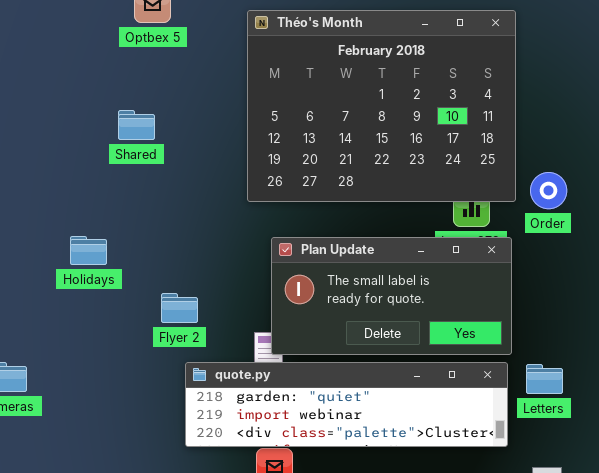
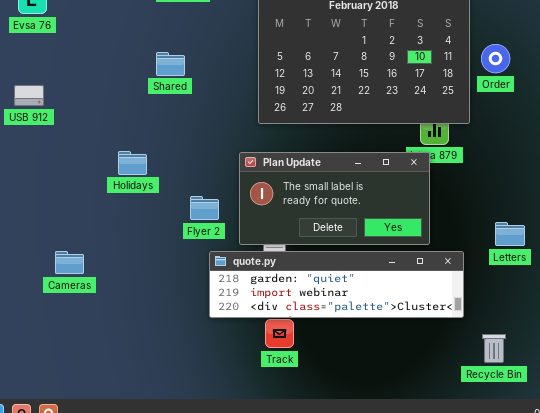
Order: [530,172,567,209] -> [481,44,510,73], moved
Plan Update: [271,237,512,355] -> [239,152,430,245], moved
Letters: [526,364,563,394] -> [495,222,525,246], moved

